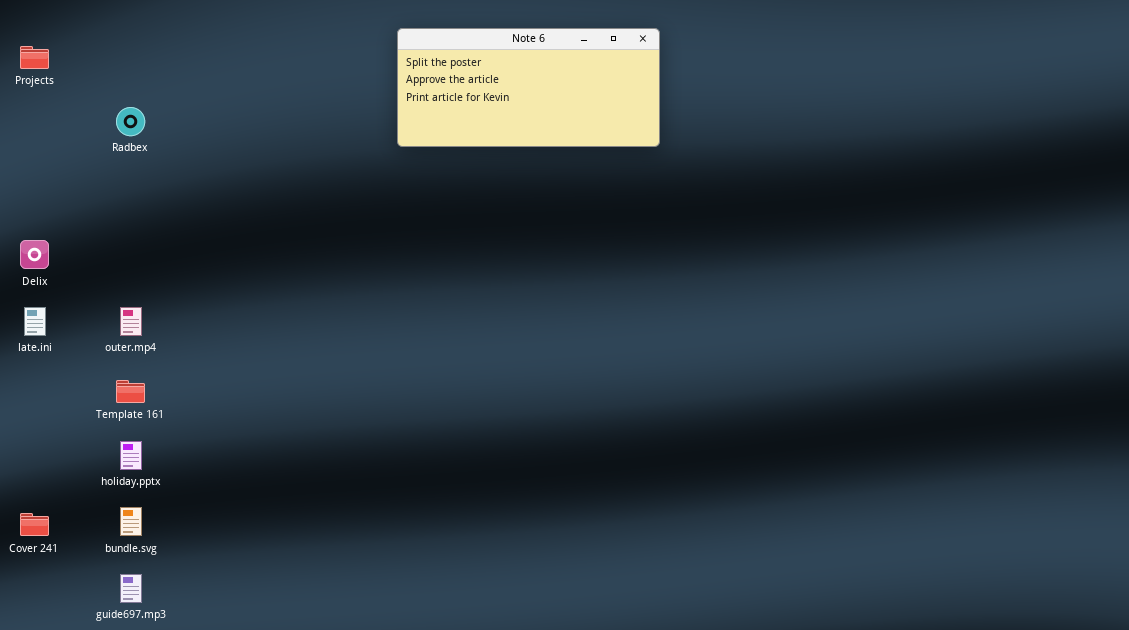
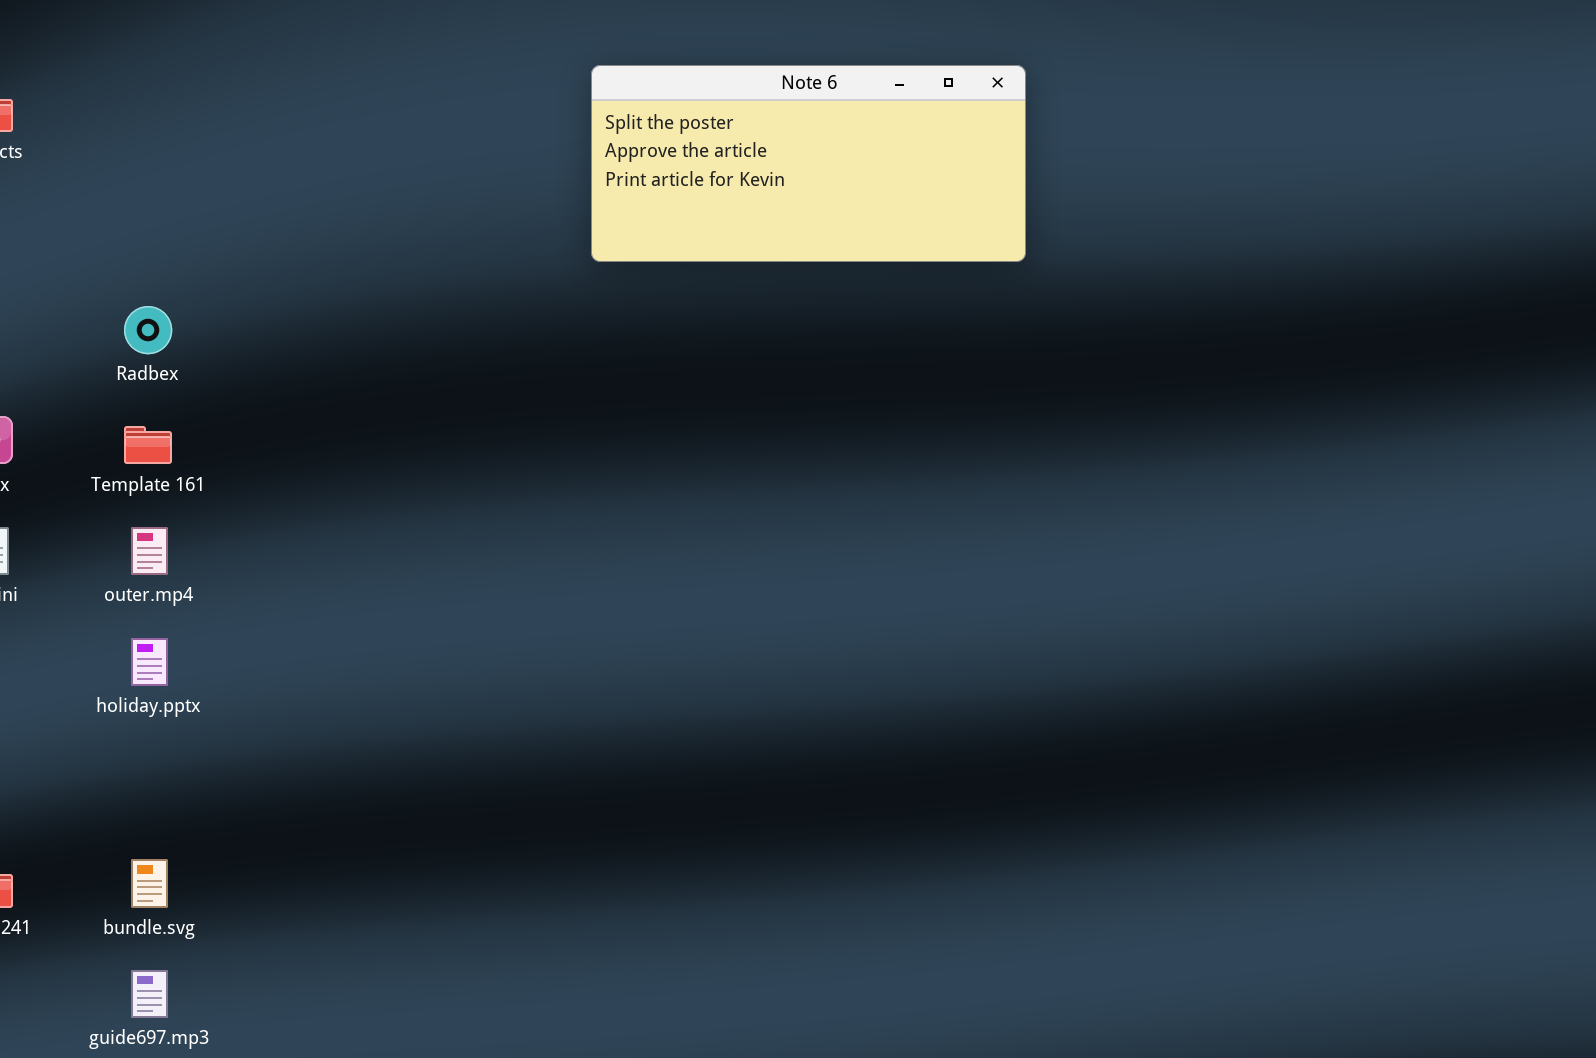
Radbex: [116,107,145,136] -> [124,306,172,354], moved
Template 161: [116,380,145,403] -> [124,426,172,464], moved
holiday.pptx: [120,441,142,470] -> [131,638,168,686], moved

